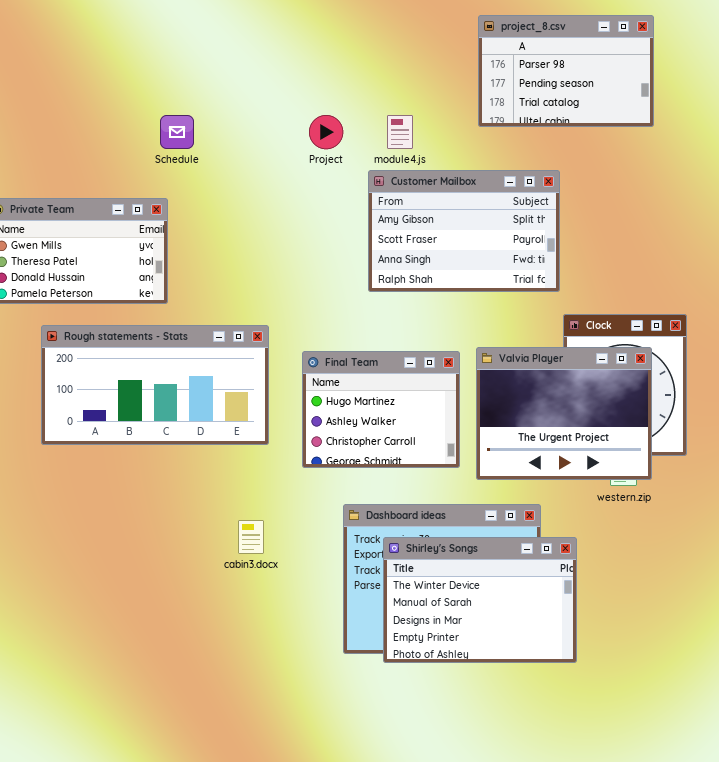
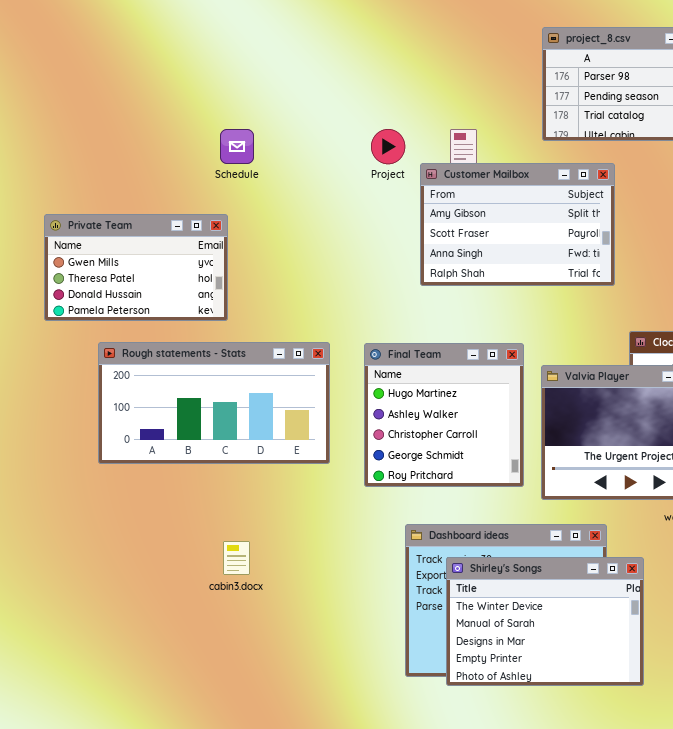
Customer Mailbox: [368,170,560,292] -> [420,163,615,286], moved
Final Team: [302,351,460,468] -> [364,343,524,487], resized
cabin3.docx: [238,520,264,554] -> [223,541,250,575], moved

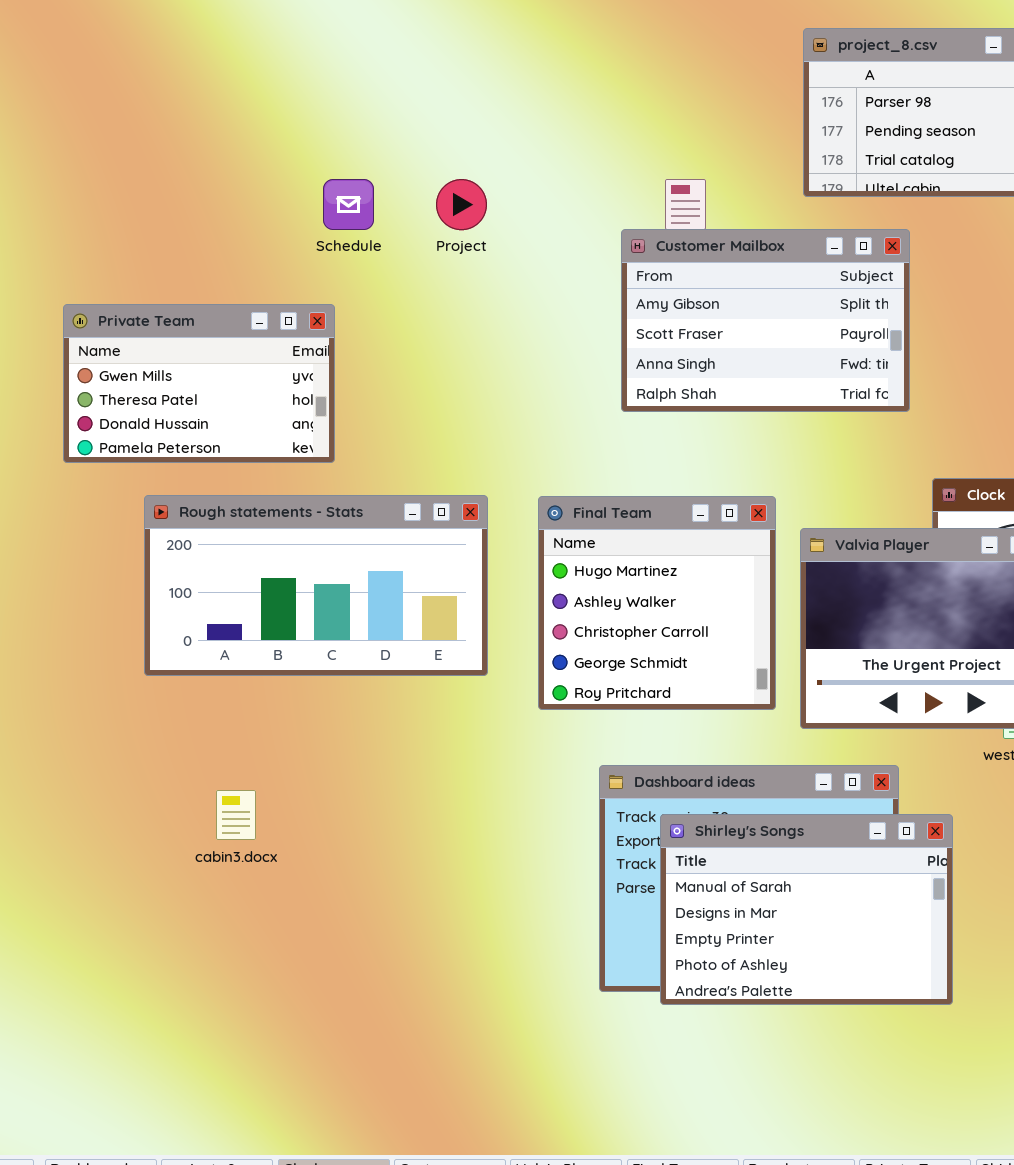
Project: [371,129,405,164] -> [436,179,487,230], moved
cabin3.docx: [223,541,250,575] -> [216,790,256,840], moved
Shirley's Songs: [446,557,644,686] -> [660,814,953,1005], scrolled down 1 row

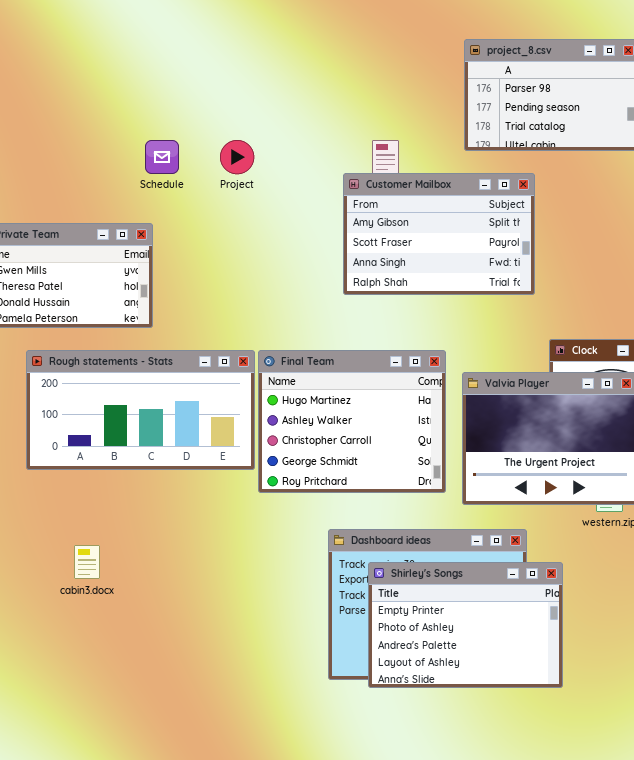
Final Team: [538,496,776,710] -> [258,350,446,493], resized
Shirley's Songs: [660,814,953,1005] -> [368,562,563,688], scrolled down 2 rows

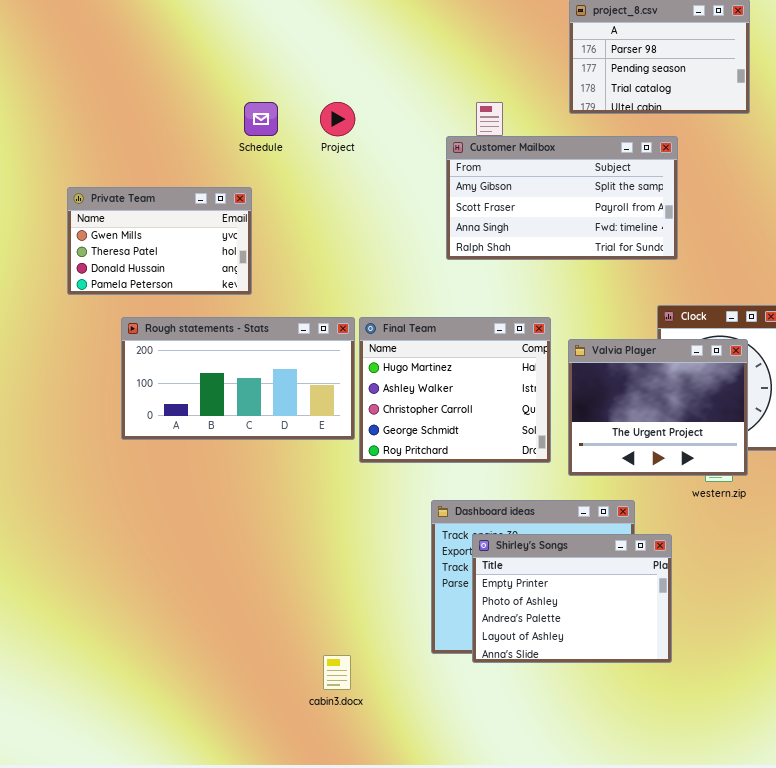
Customer Mailbox: [343,173,535,295] -> [446,136,678,260], resized
cabin3.docx: [74,545,100,579] -> [323,655,351,690], moved

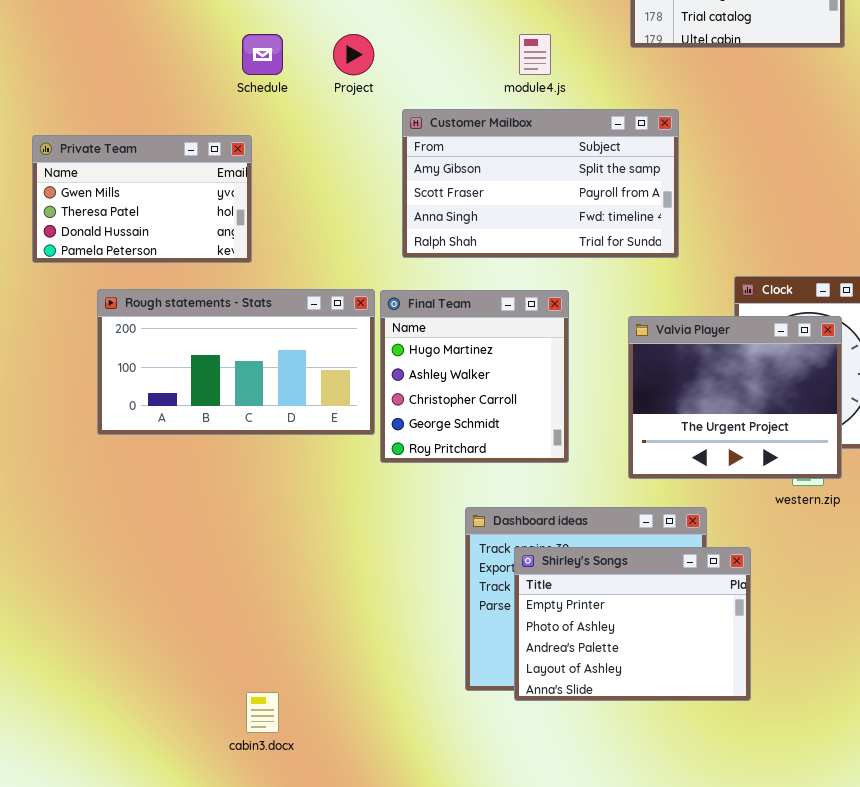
Customer Mailbox: [446,136,678,260] -> [402,109,679,258], moved
Final Team: [359,317,551,463] -> [380,290,569,463], resized
cabin3.docx: [323,655,351,690] -> [246,692,279,733], moved

